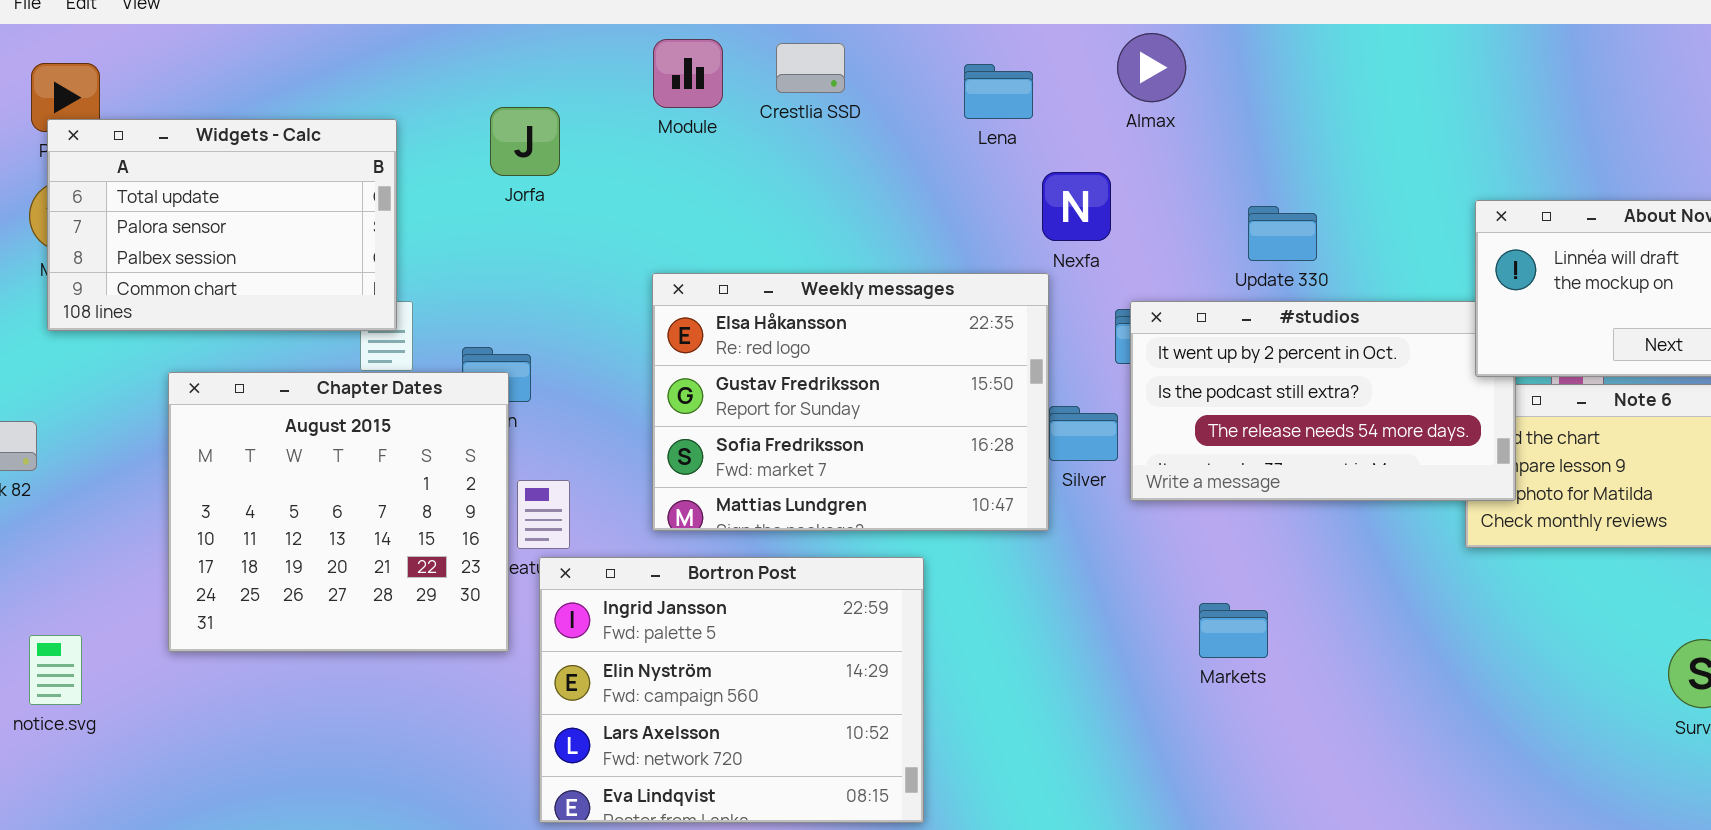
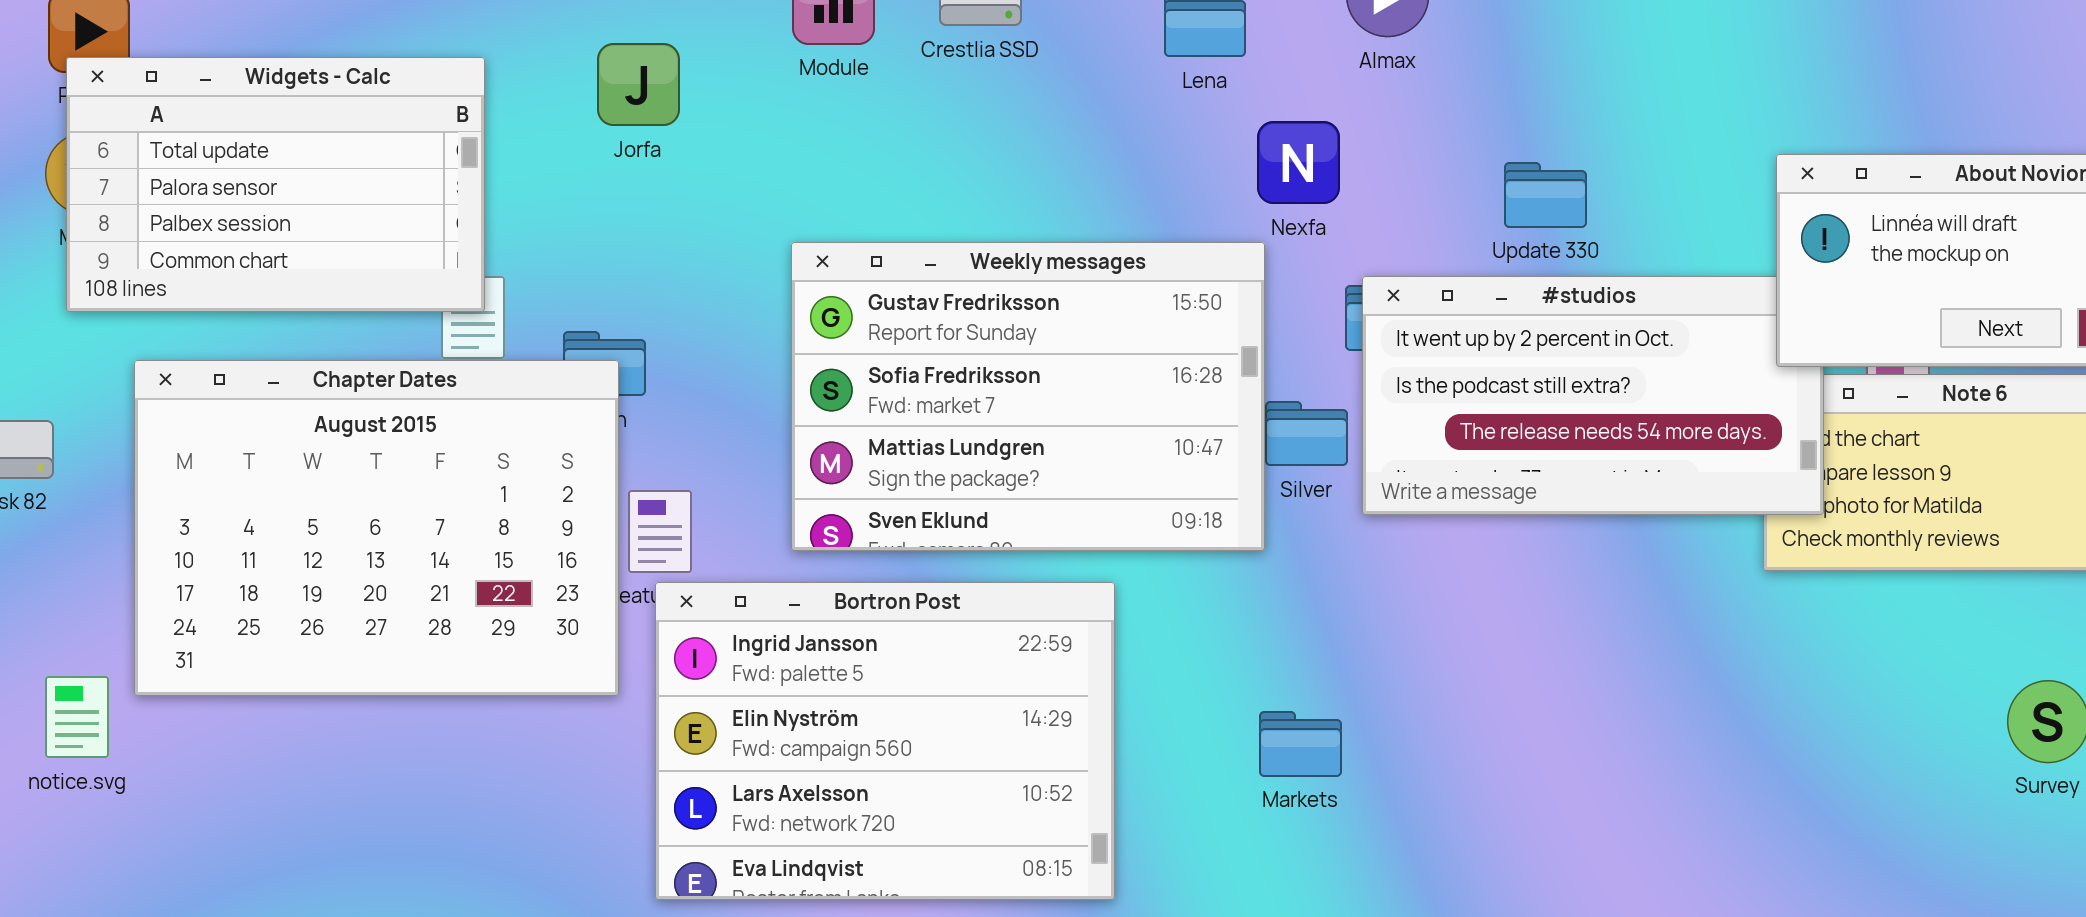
Weekly messages: [652,273,1049,531] -> [791,242,1265,551], scrolled down 1 row
Chapter Dates: [168,372,509,652] -> [134,360,619,696], resized
Markets: [1199,603,1268,658] -> [1259,711,1342,777], moved

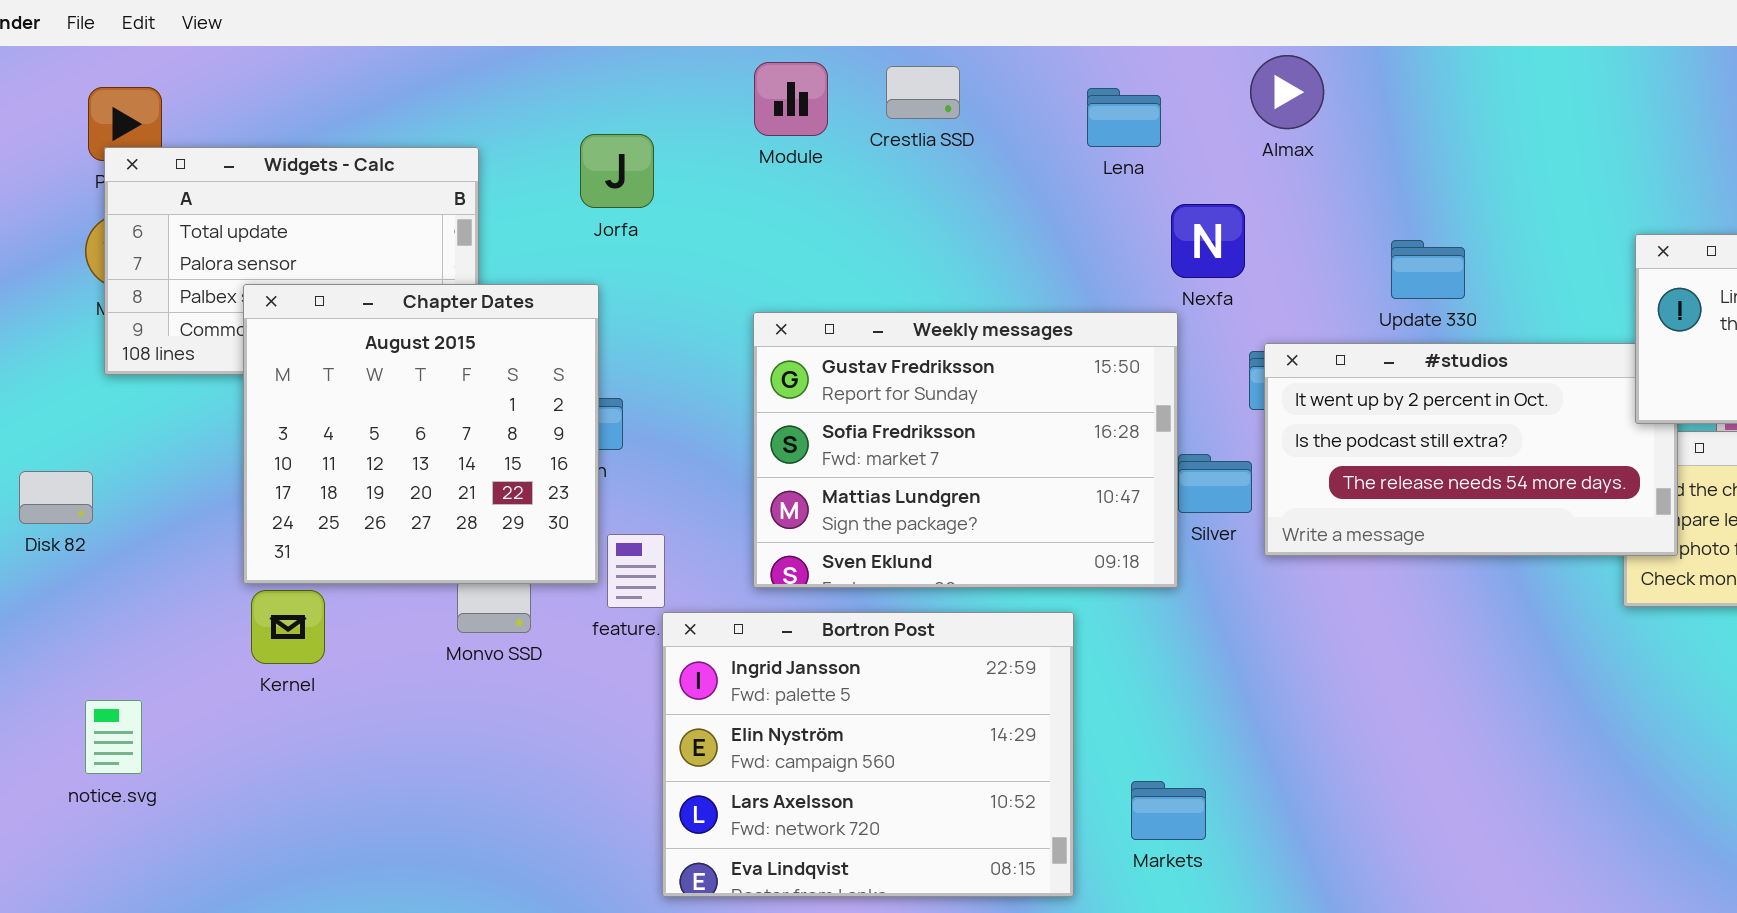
Chapter Dates: [134,360,619,696] -> [243,284,599,584], moved, resized
Bortron Post: [655,582,1115,900] -> [662,612,1074,897], moved
Markets: [1259,711,1342,777] -> [1131,781,1206,840], moved

